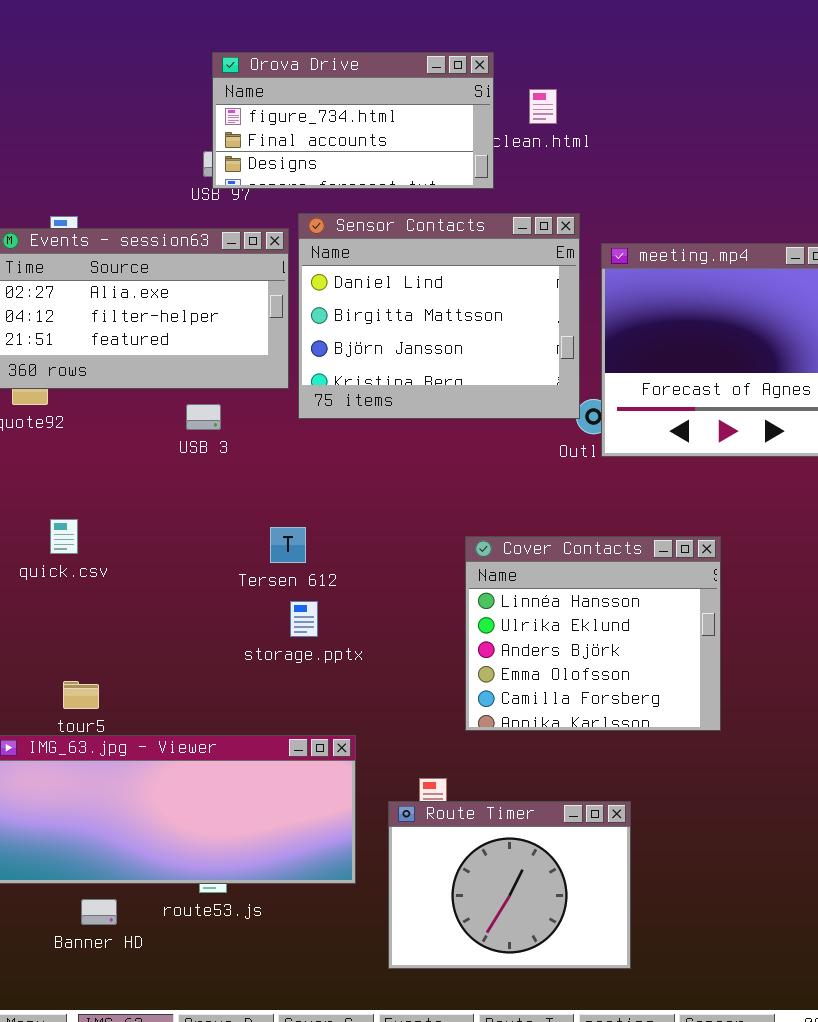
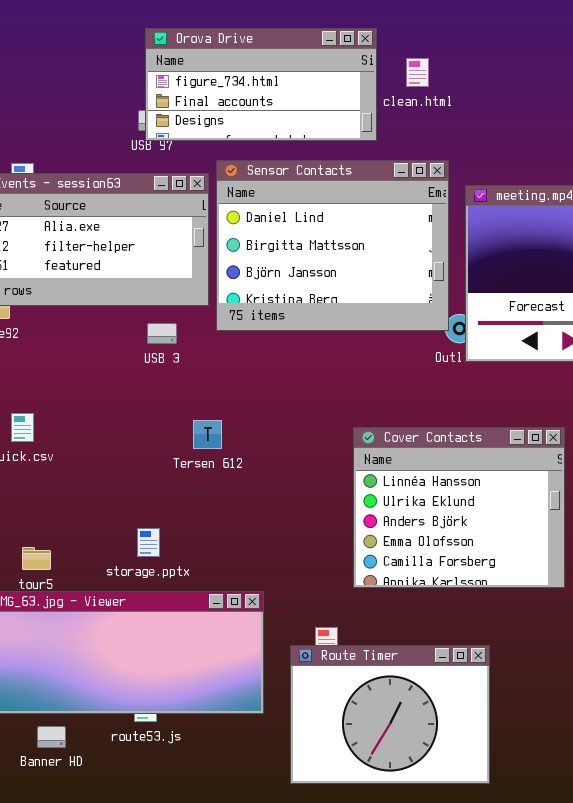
USB 3: [186,404,221,430] -> [147,323,177,344], moved
storage.pptx: [290,601,318,637] -> [137,528,160,557], moved

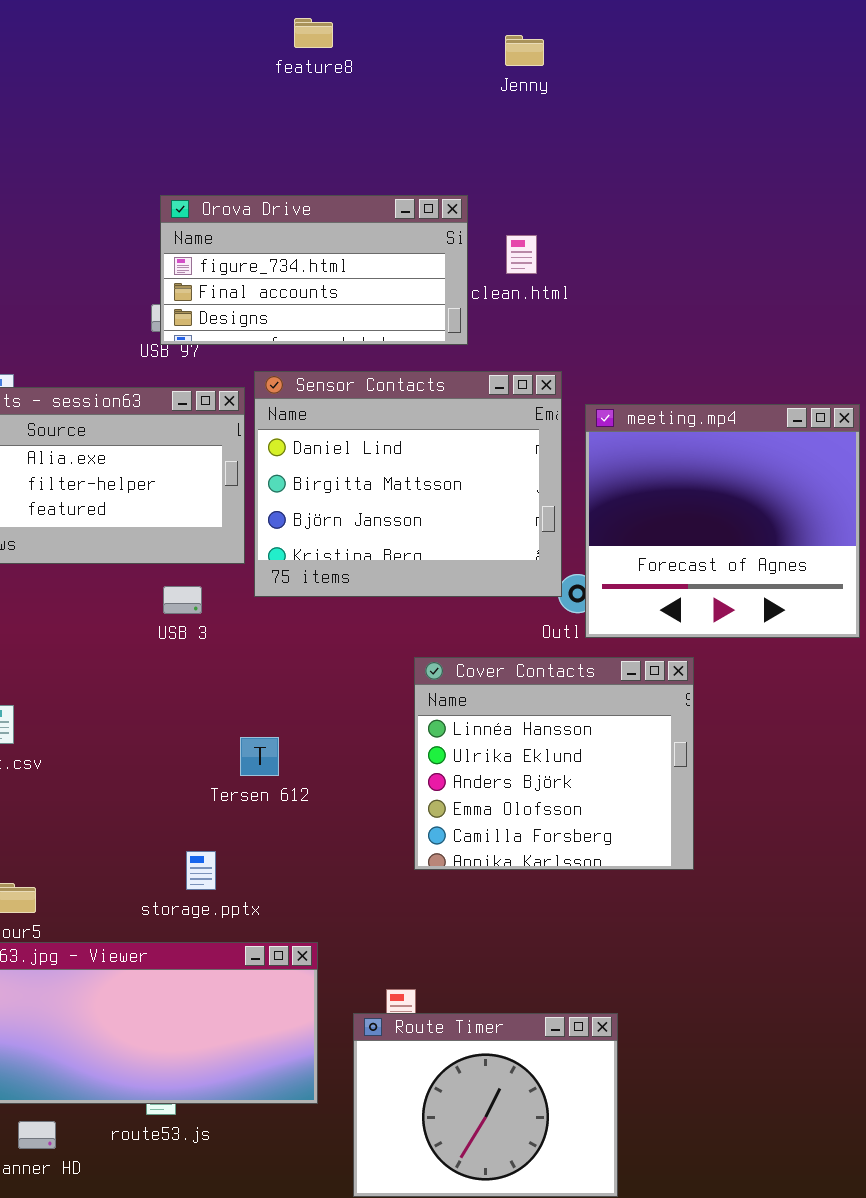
Tersen 612: [193,420,222,449] -> [240,737,279,776], moved
Cover Contacts: [353,427,565,588] -> [414,657,694,870], moved
storage.pptx: [137,528,160,557] -> [186,851,216,890], moved

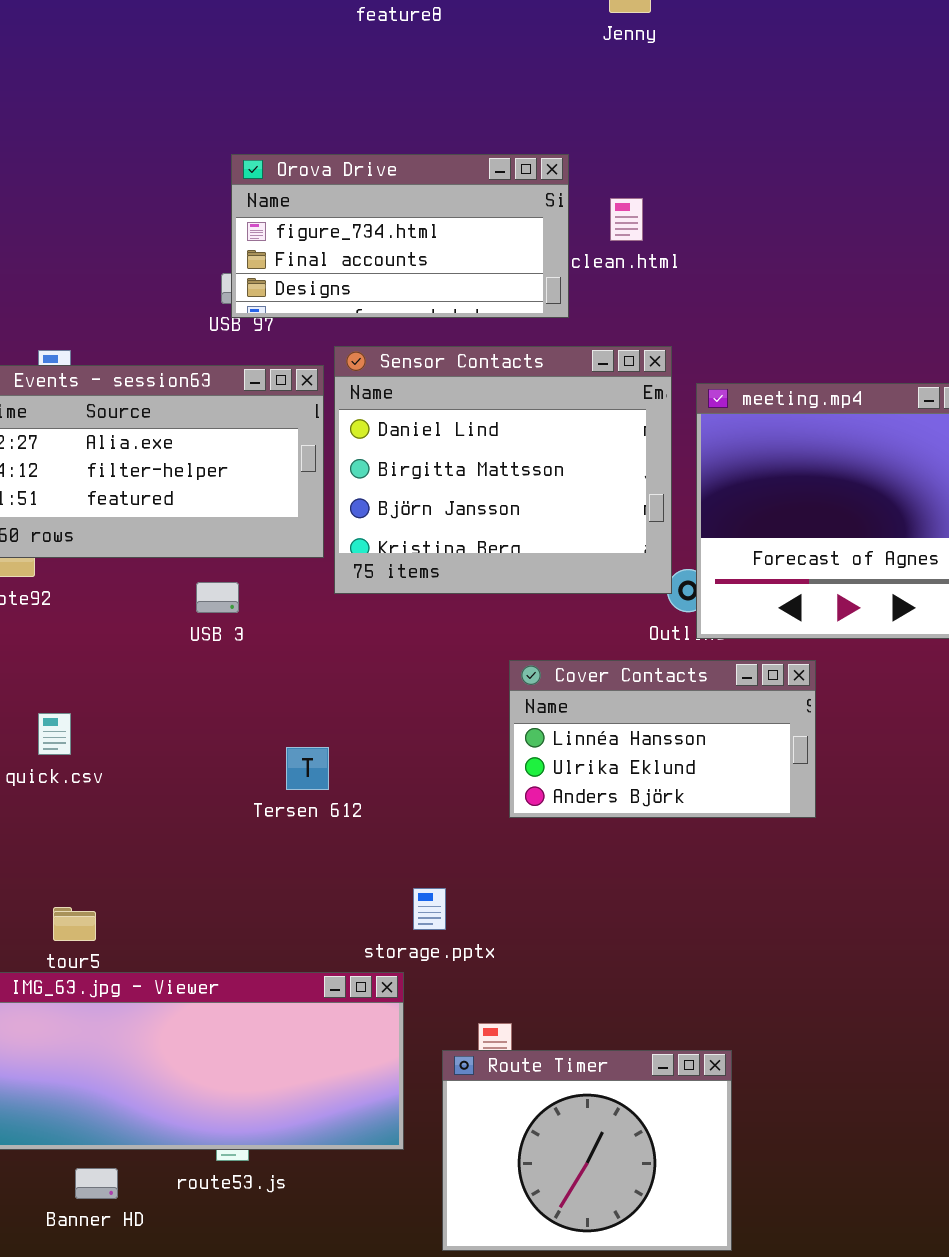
USB 3: [163,586,202,614] -> [196,582,239,613], moved
Cover Contacts: [414,657,694,870] -> [509,660,816,818], resized
Tersen 612: [240,737,279,776] -> [286,747,329,790], moved
storage.pptx: [186,851,216,890] -> [413,888,446,930], moved

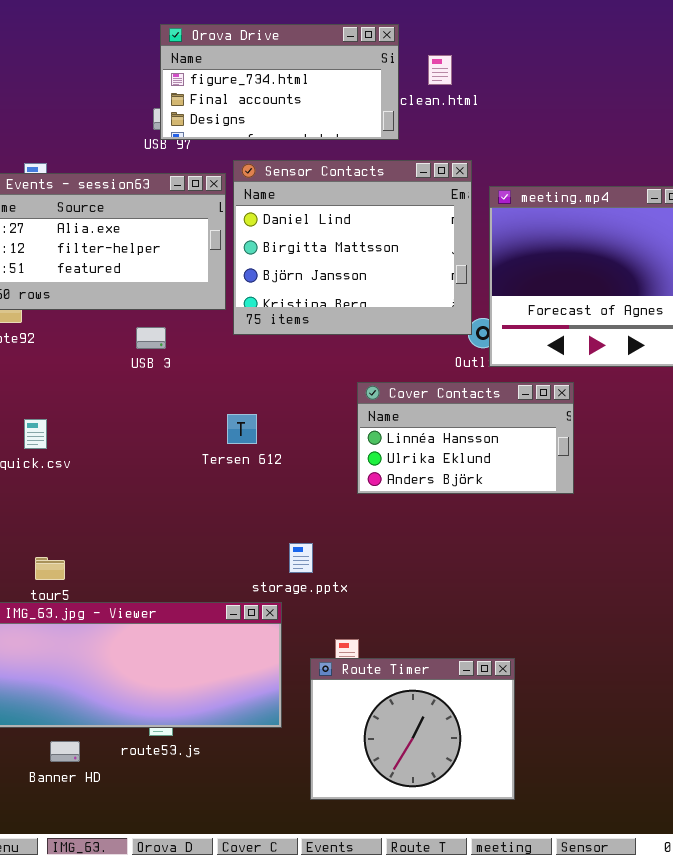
Tersen 612: [286,747,329,790] -> [227,414,257,444], moved

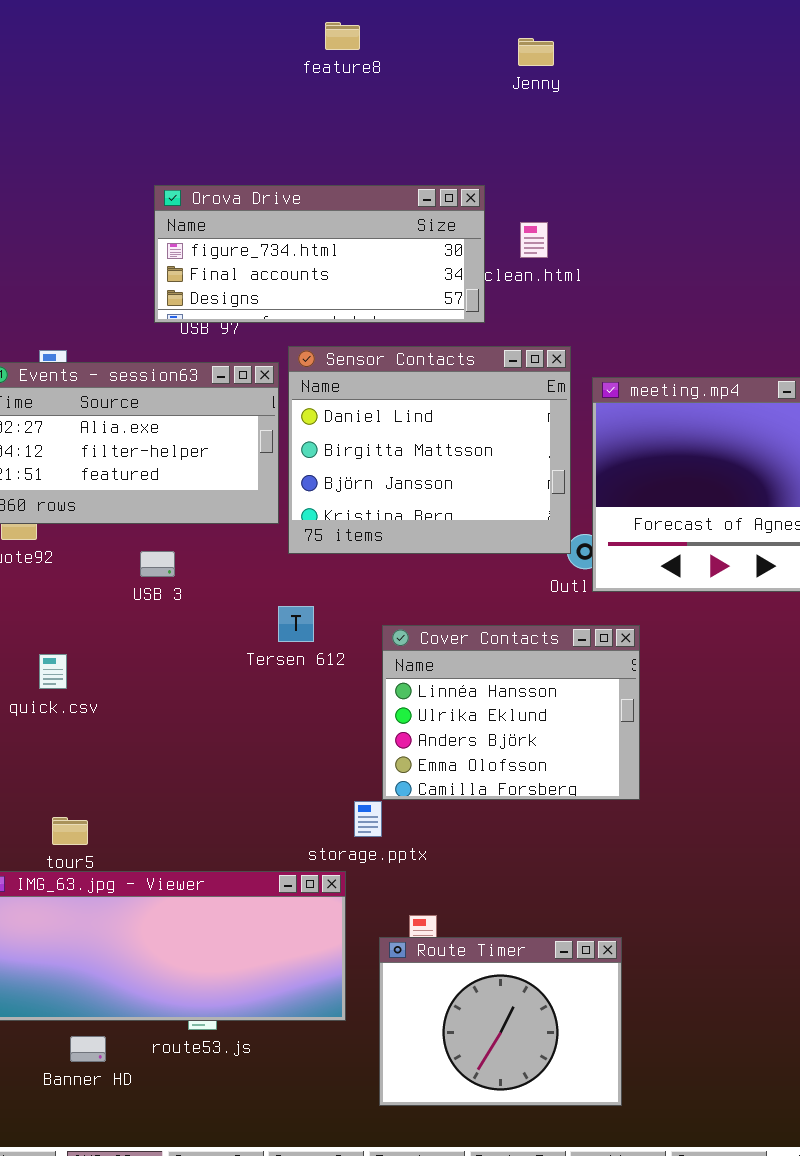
Orova Drive: [160,24,399,140] -> [154,185,485,323], resized
USB 3: [136,327,166,349] -> [140,551,175,577], moved
Cover Contacts: [357,382,574,494] -> [382,625,640,800], moved, resized
Tersen 612: [227,414,257,444] -> [278,606,314,642], moved

